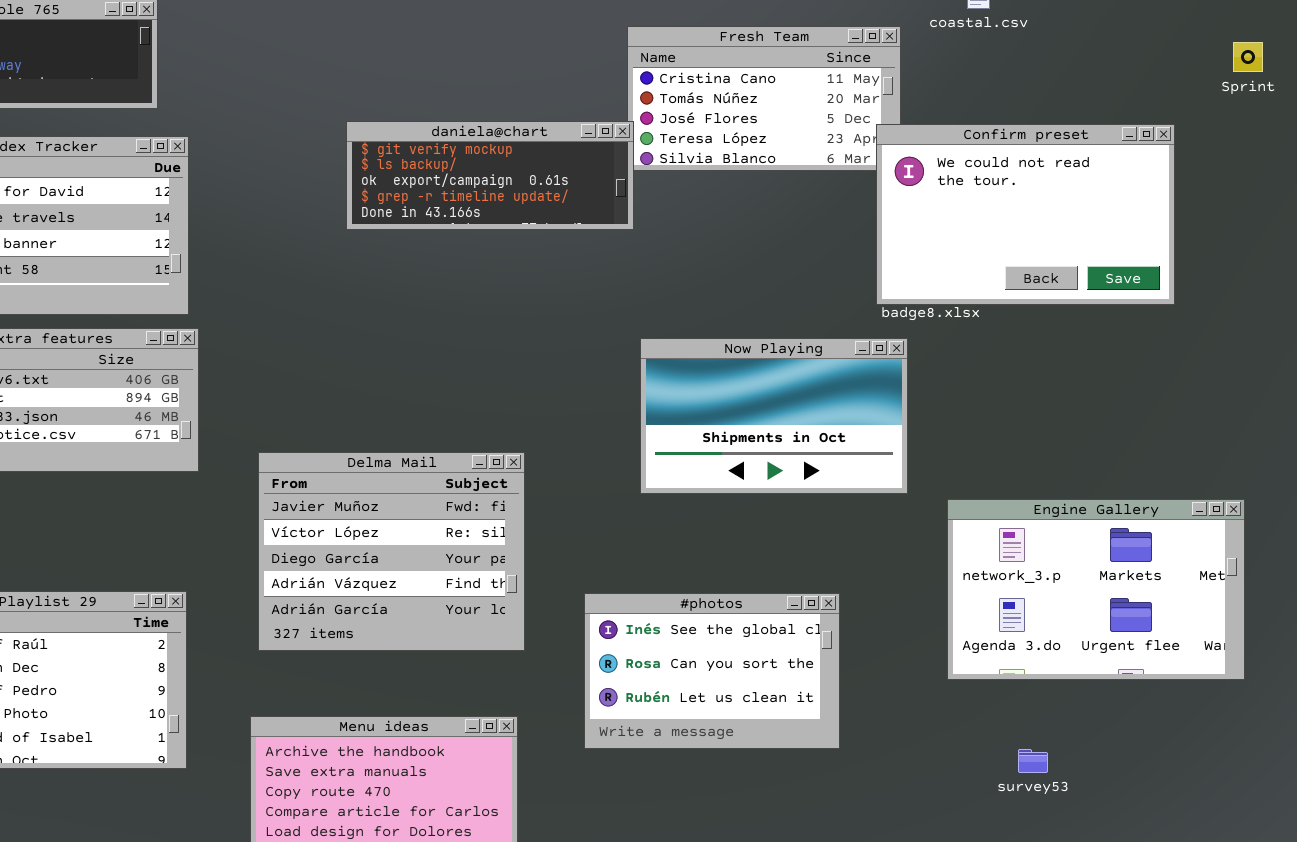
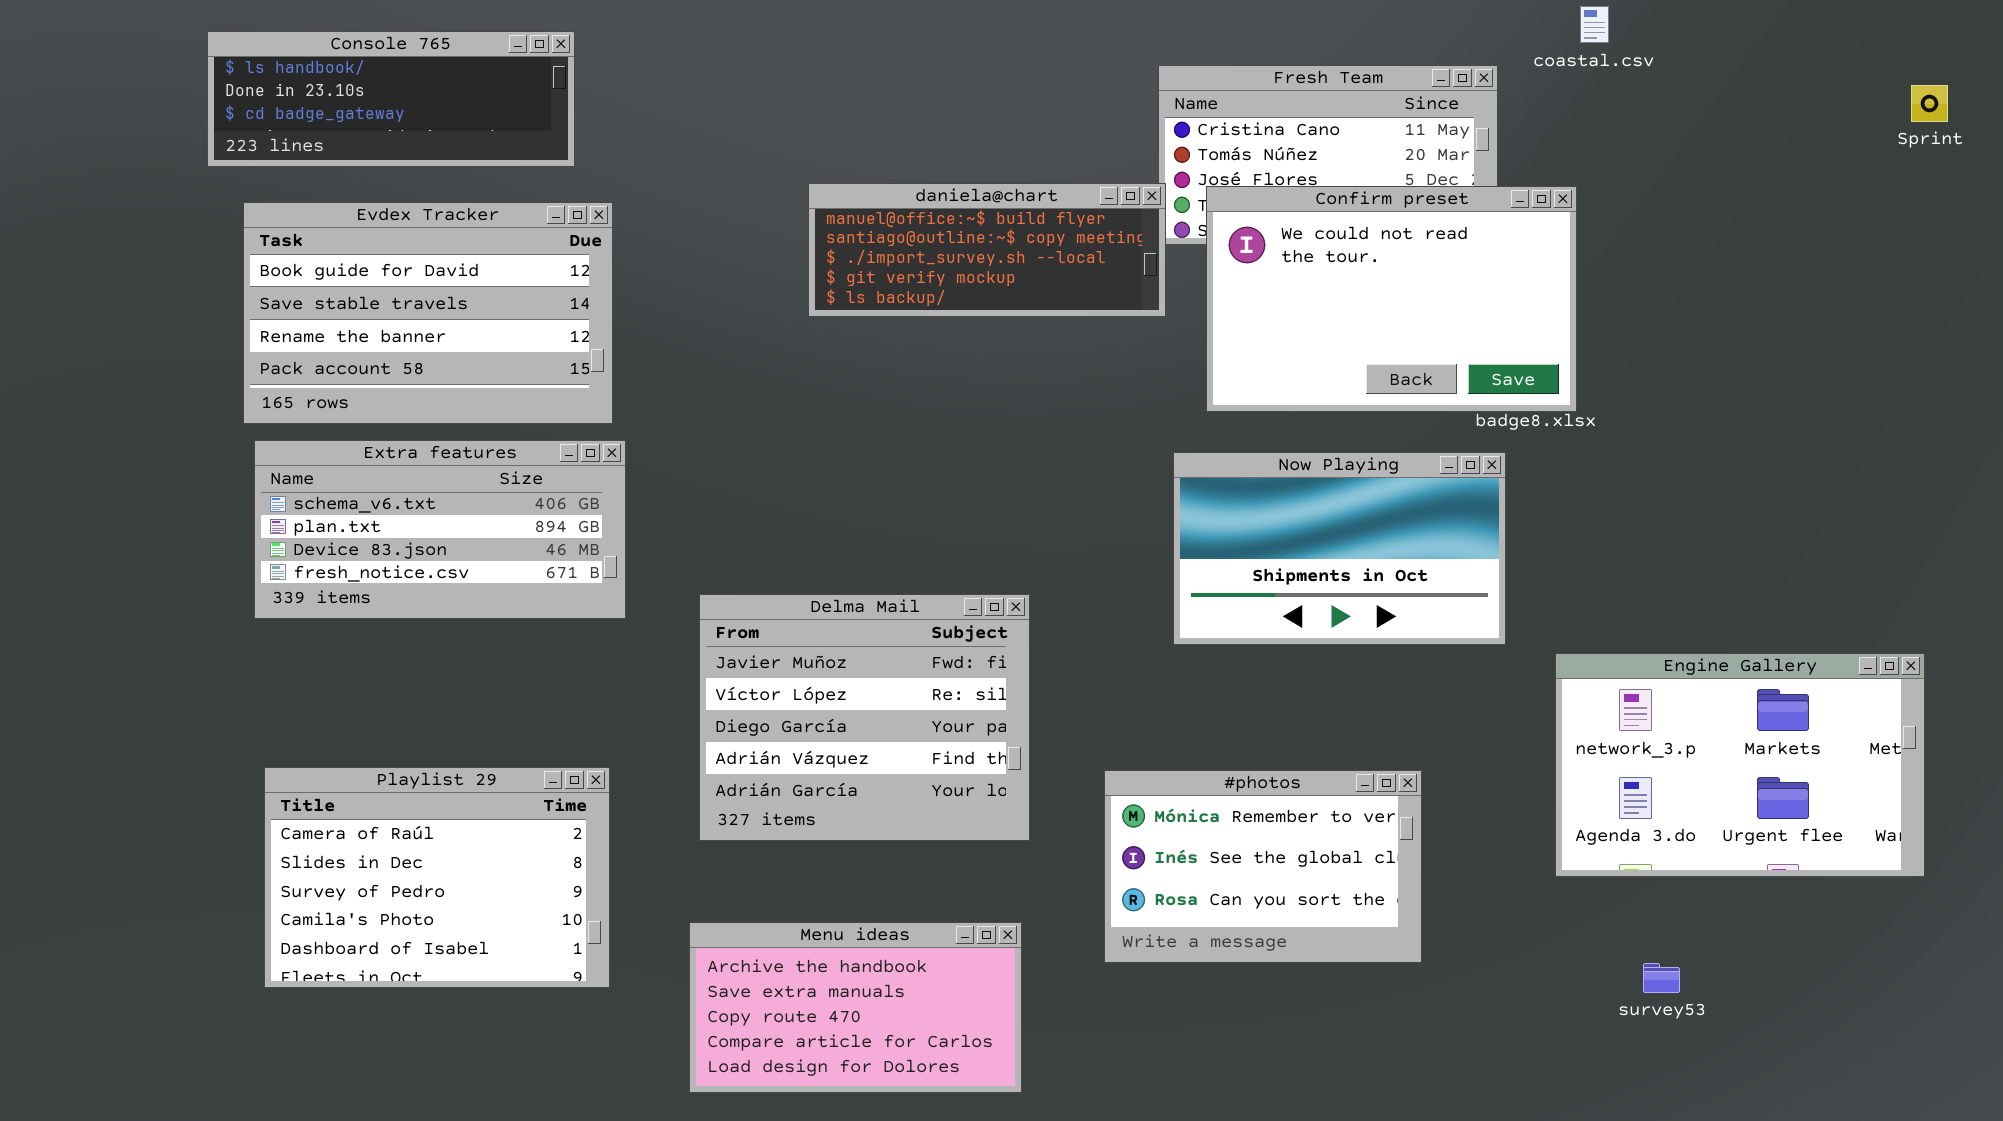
daniela@chart: [346,121,634,230] -> [808,183,1166,317], scrolled up 3 rows
Confirm preset: [876,124,1175,305] -> [1206,186,1577,412], moved
#photos: [584,593,840,749] -> [1104,770,1422,963], scrolled up 1 row

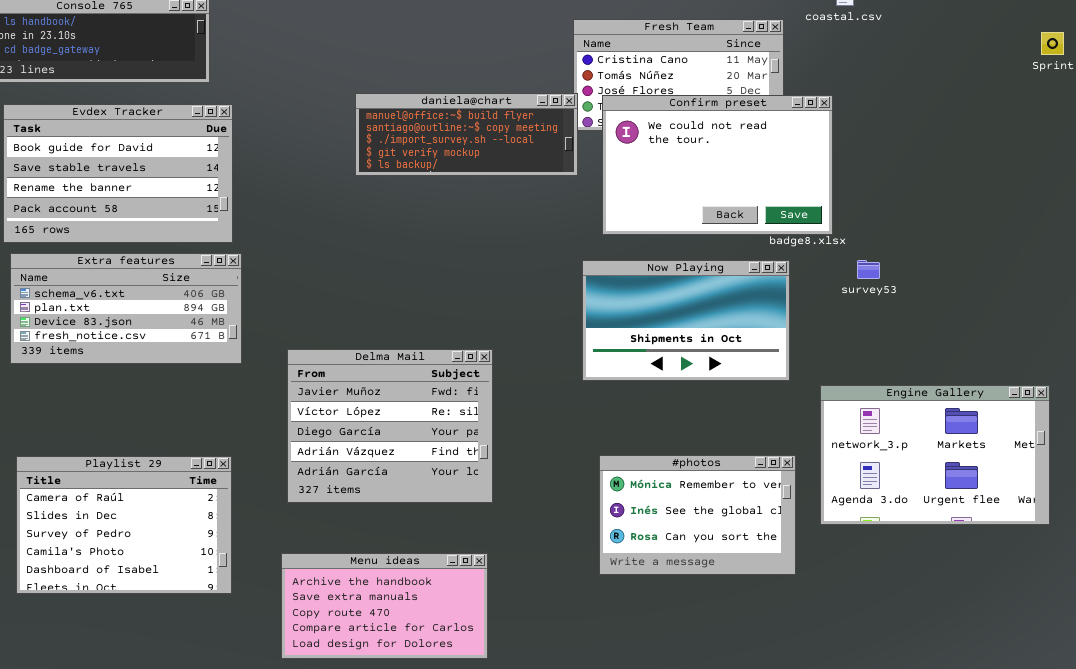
#photos: [1104,770,1422,963] -> [599,455,796,575], moved
survey53: [1643,963,1680,993] -> [857,260,880,279], moved

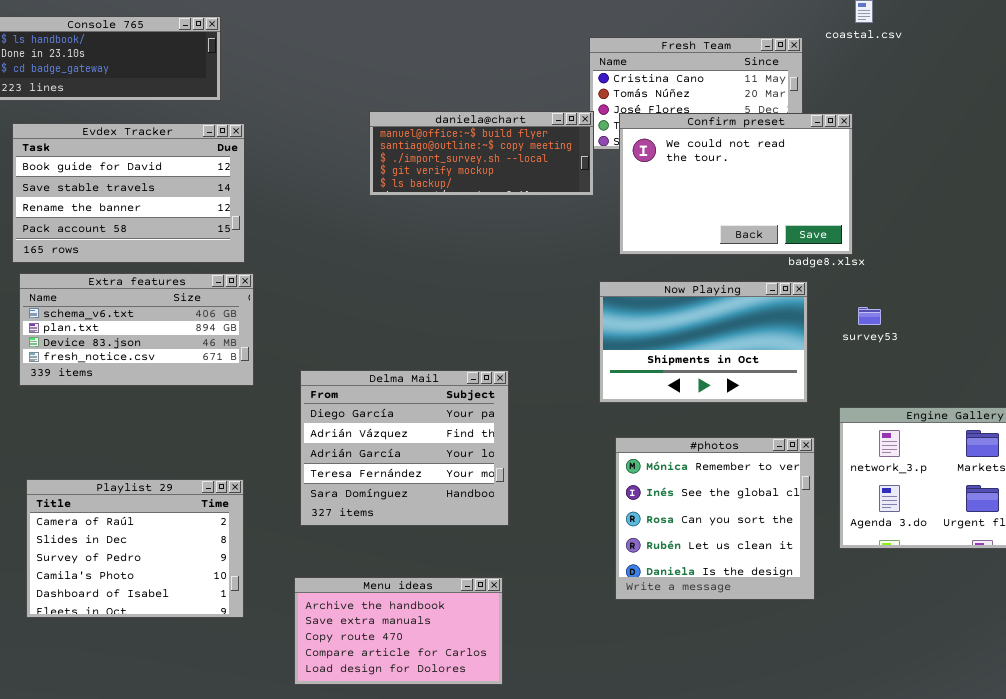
survey53: [857,260,880,279] -> [858,307,881,325], moved
Delma Mail: [287,349,493,503] -> [300,370,509,526], scrolled down 2 rows
#photos: [599,455,796,575] -> [615,437,815,600], resized

